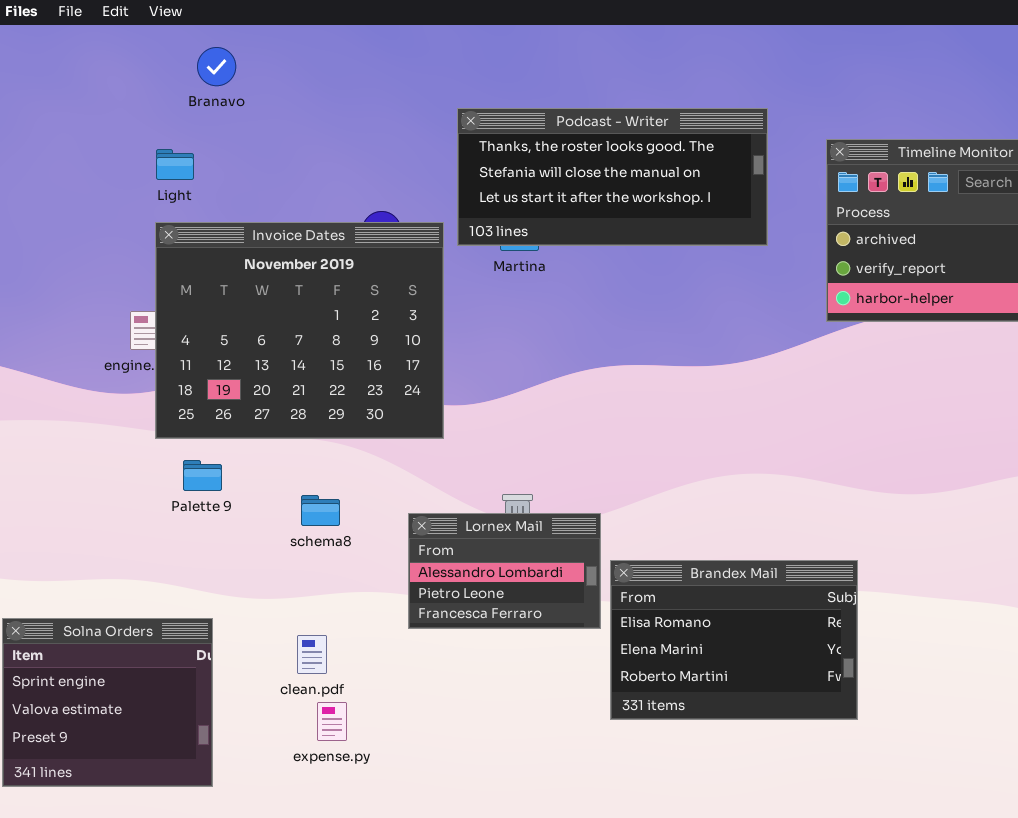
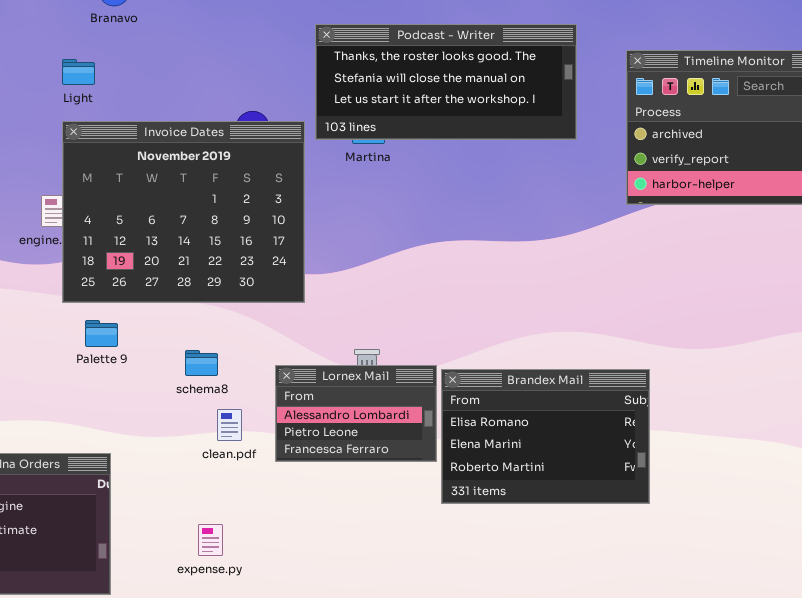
Brandex Mail: [610,560,858,720] -> [441,369,650,504], moved
clean.pdf: [297,635,327,674] -> [217,409,242,441], moved

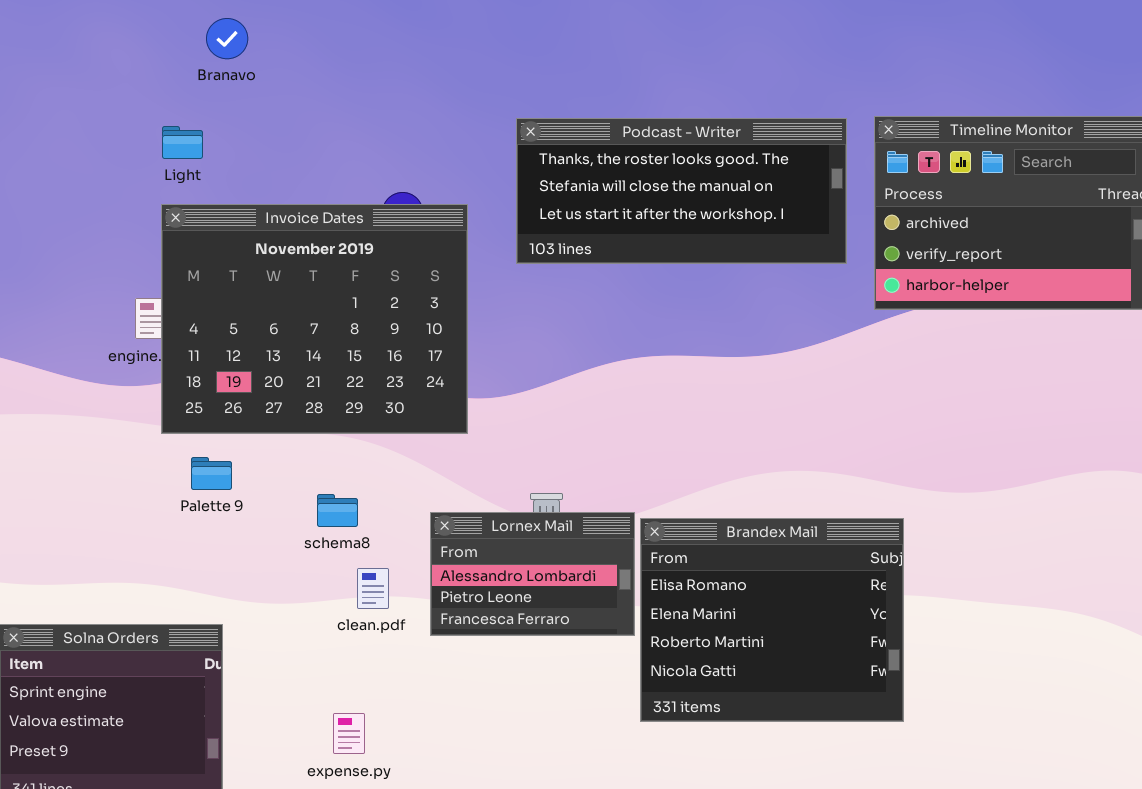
Podcast - Writer: [315,24,577,140] -> [516,118,847,264], moved
Brandex Mail: [441,369,650,504] -> [640,518,904,722], resized

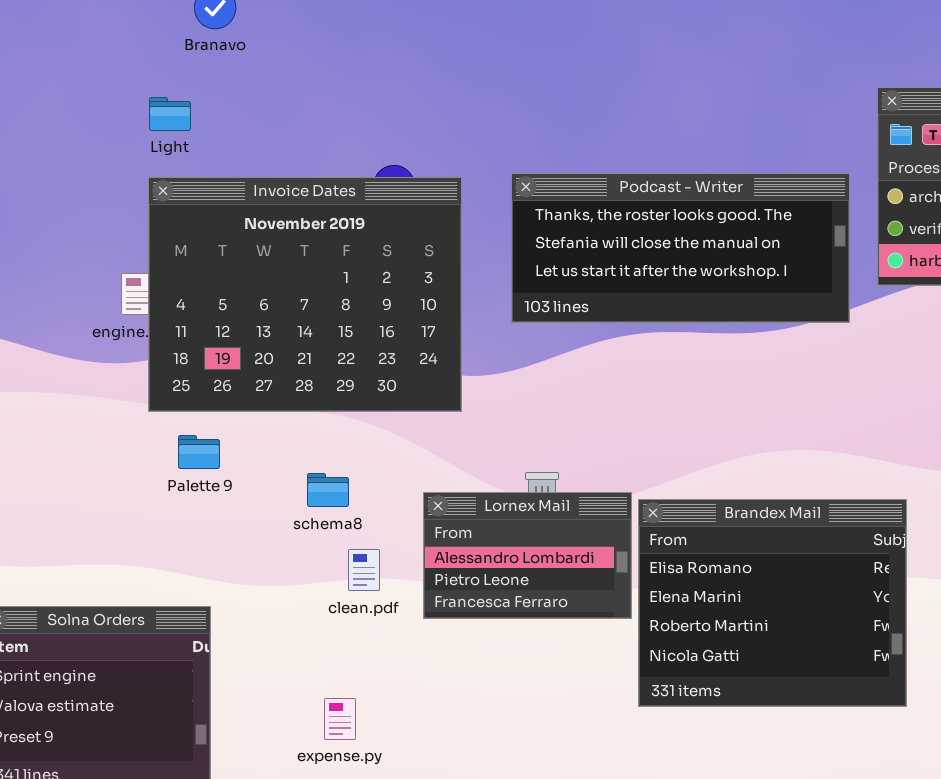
Podcast - Writer: [516,118,847,264] -> [511,173,850,323], moved

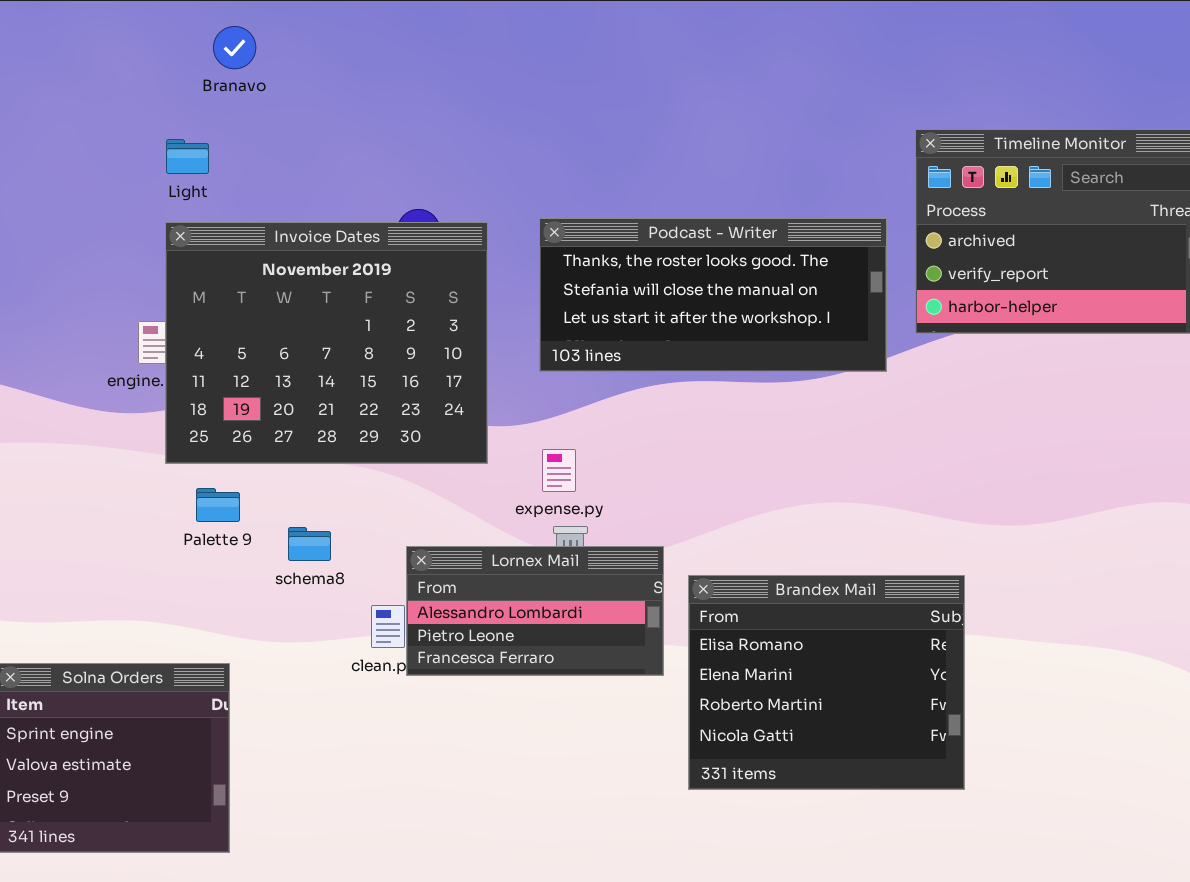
schema8: [307,473,349,507] -> [288,527,331,561], moved
Lornex Mail: [423,492,632,619] -> [406,546,664,676], resized
Brandex Mail: [638,499,907,707] -> [688,575,965,790], moved
expense.py: [324,698,356,740] -> [542,449,576,492], moved

